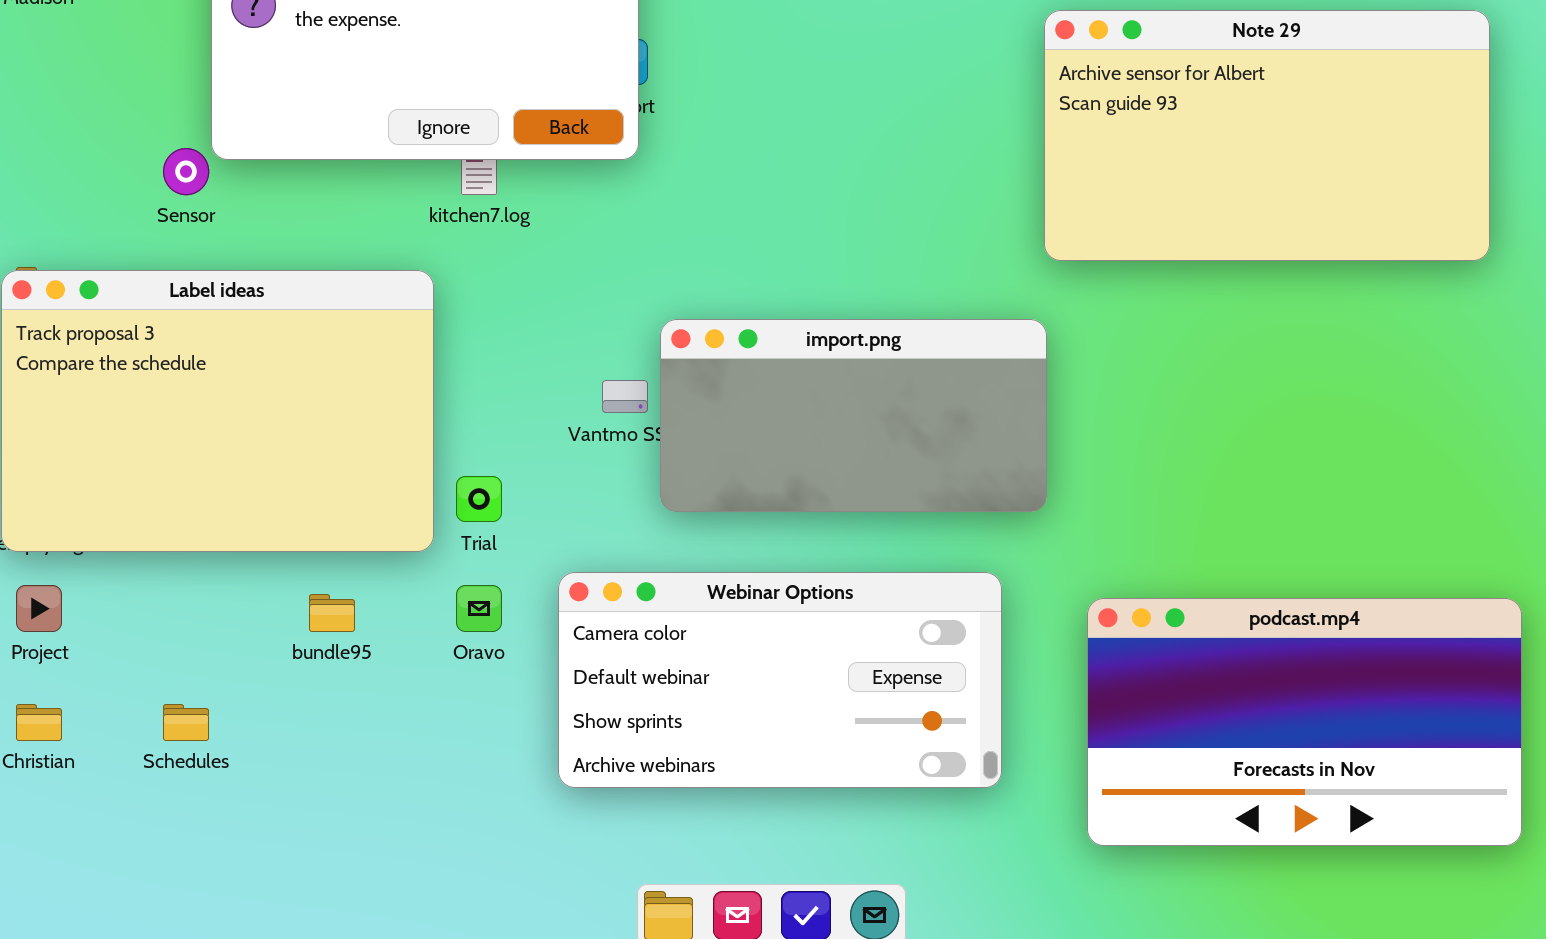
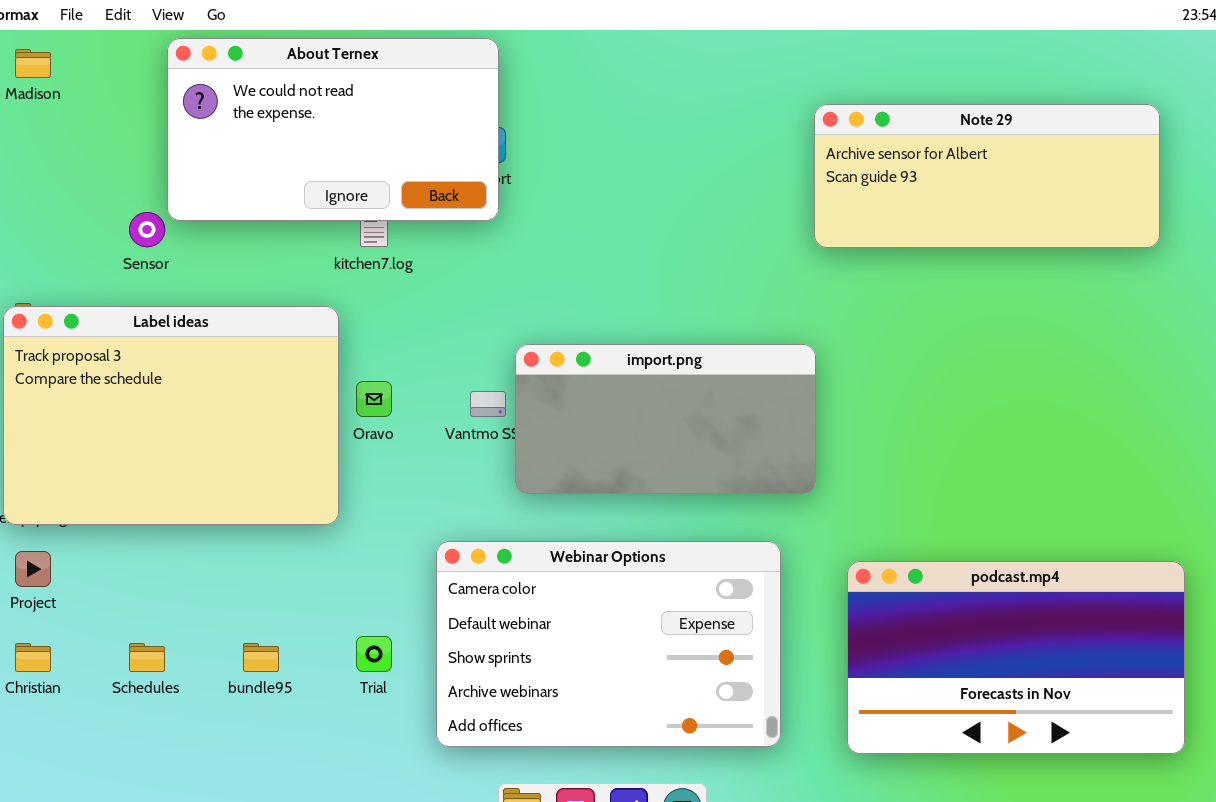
Note 29: [1044,10,1490,261] -> [814,104,1160,248], resized
Trial: [456,476,502,522] -> [356,636,392,672], moved
Webinar Options: [558,572,1002,788] -> [436,541,781,747], resized
Oravo: [456,585,502,632] -> [356,381,392,417], moved
bundle95: [309,594,355,632] -> [243,643,279,672], moved

